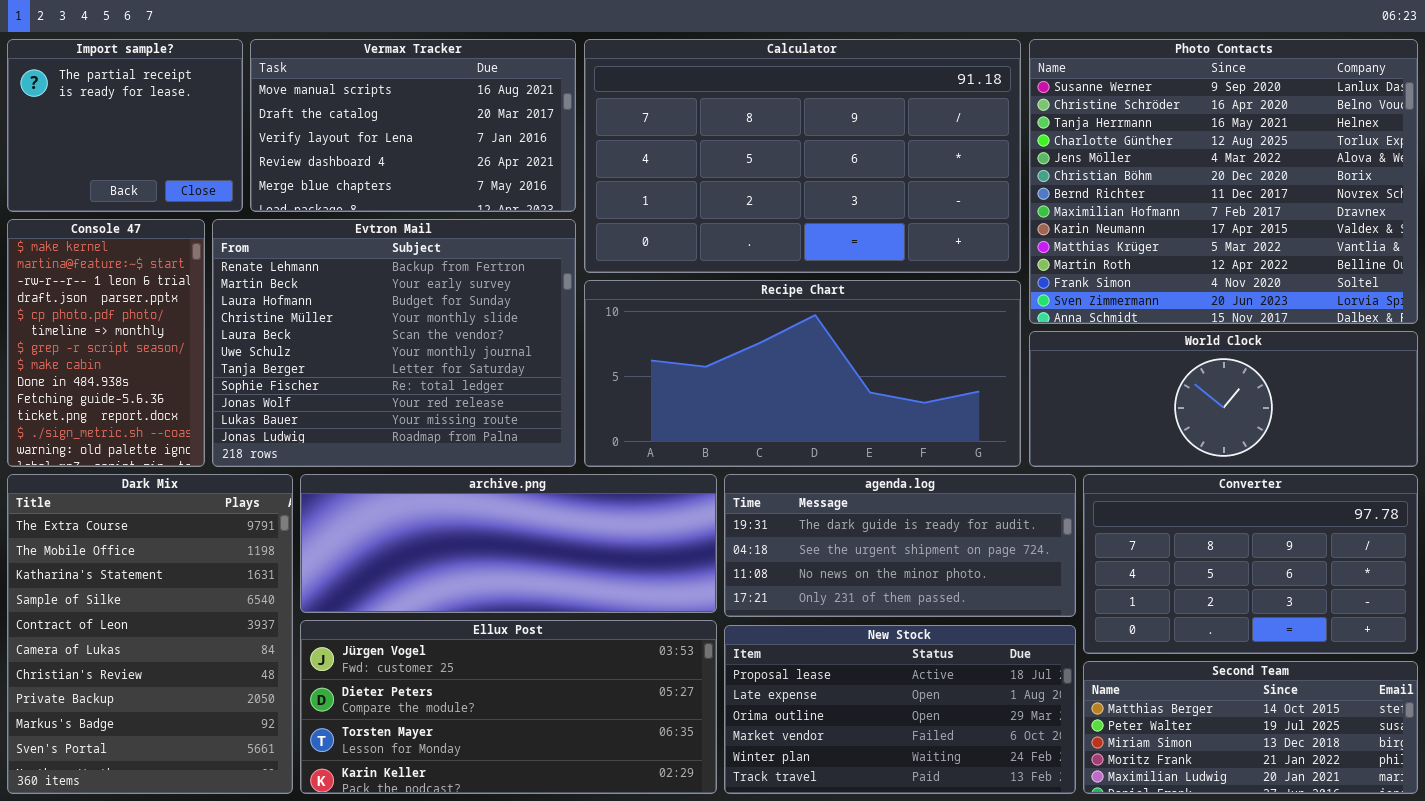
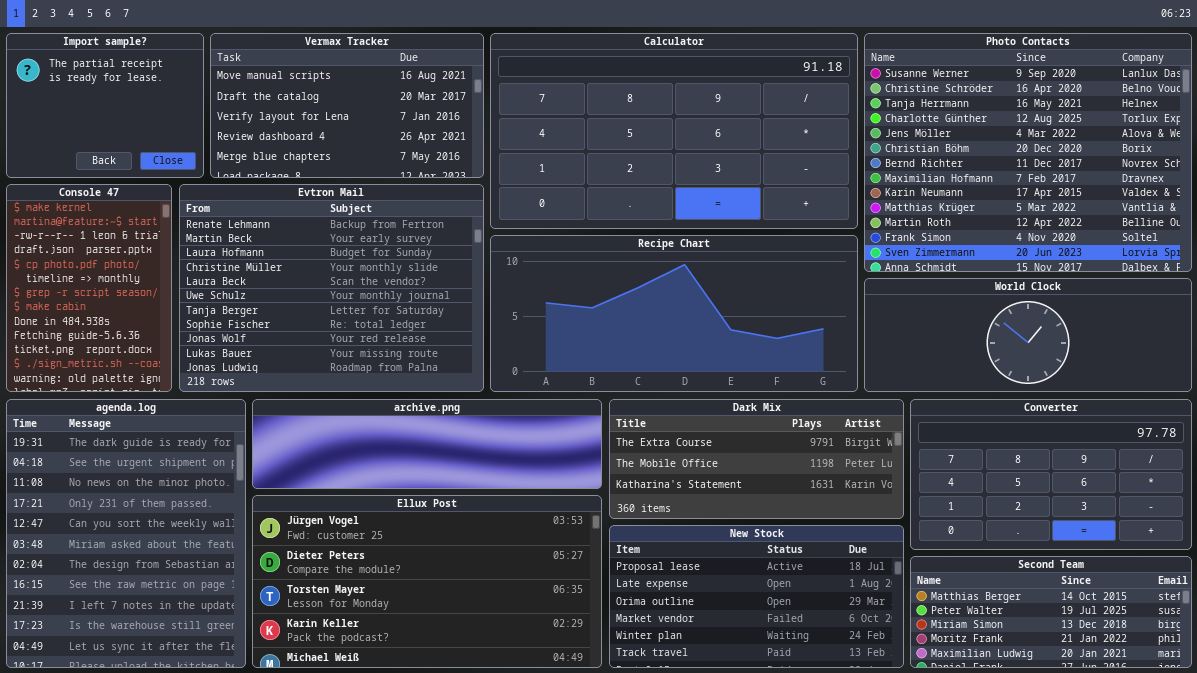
Dark Mix: [7,474,293,794] -> [609,399,904,519], moved, resized
archive.png: [300,474,717,613] -> [252,399,602,489], resized
agenda.log: [724,474,1076,617] -> [6,399,246,668], moved, resized
Ellux Post: [300,620,717,794] -> [252,495,602,668], resized

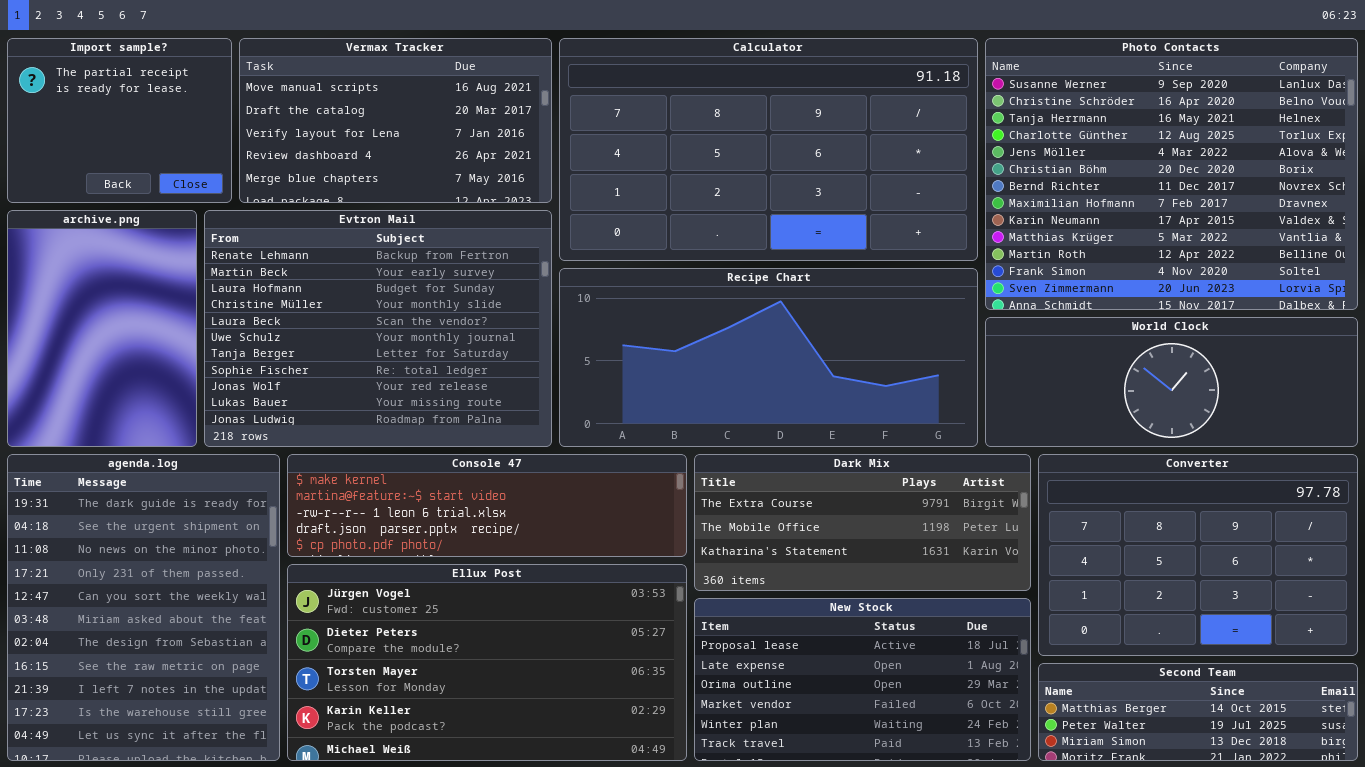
Console 47: [6,184,172,392] -> [287,454,687,557], moved, resized
archive.png: [252,399,602,489] -> [7,210,197,447], moved, resized
Converter: [910,399,1192,550] -> [1038,454,1358,656], resized
Second Team: [910,556,1192,668] -> [1038,663,1358,761], resized

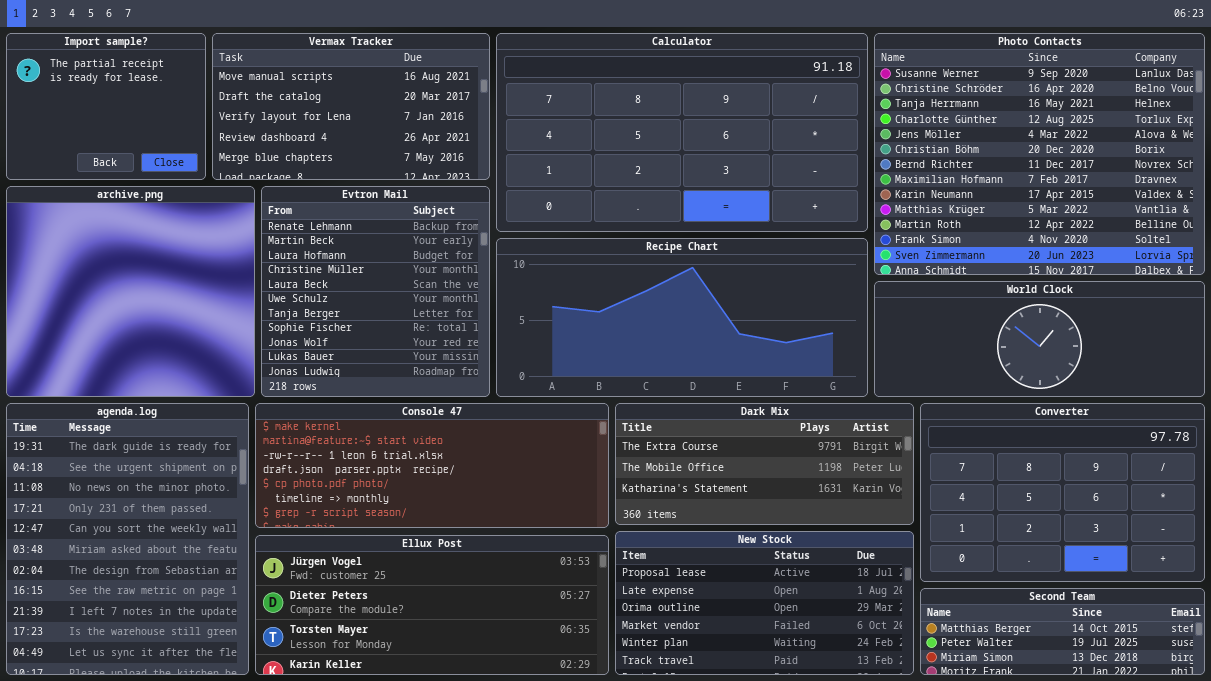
archive.png: [7,210,197,447] -> [6,186,255,397], resized
Evtron Mail: [204,210,552,447] -> [261,186,490,397], resized
Console 47: [287,454,687,557] -> [255,403,609,528], resized
Ellux Post: [287,564,687,761] -> [255,535,609,675], resized

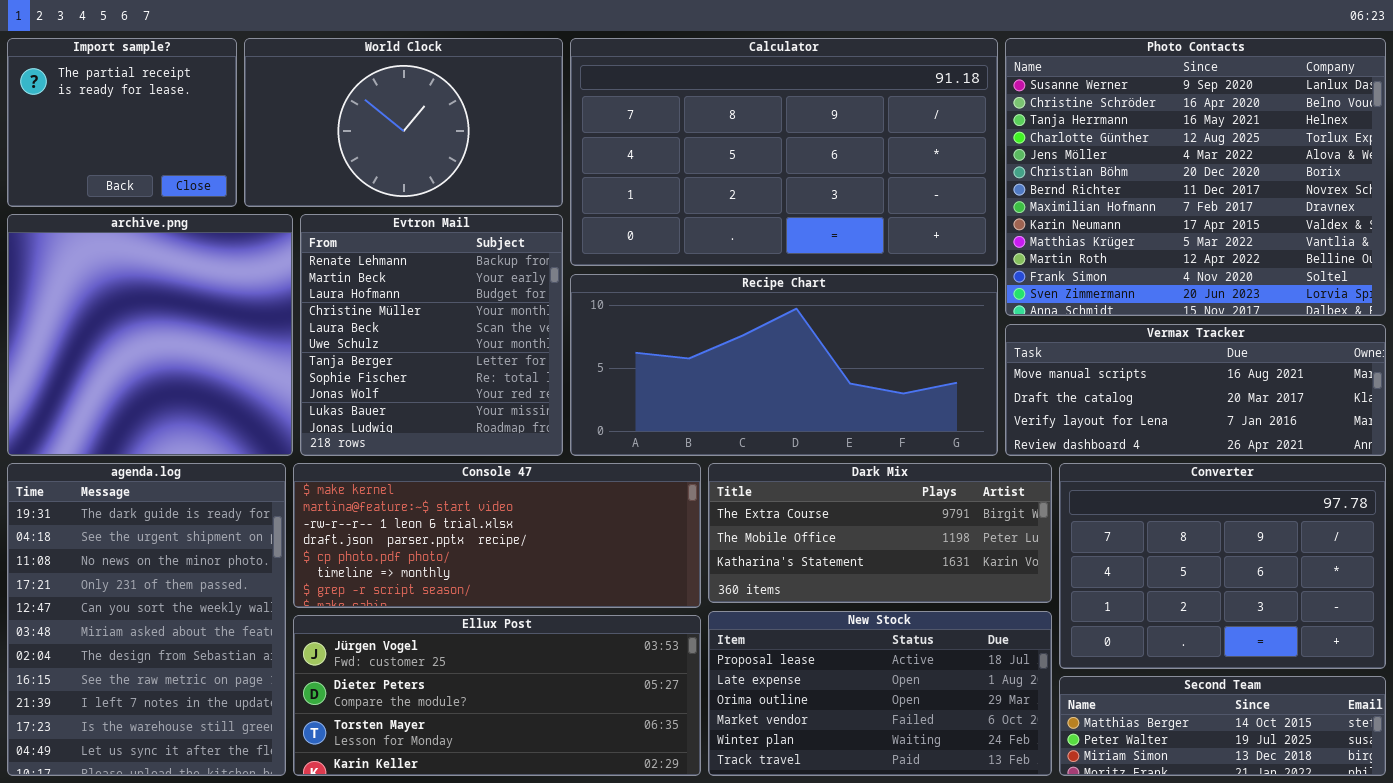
Vermax Tracker: [212,33,490,180] -> [1005,324,1386,456], moved, resized
World Clock: [874,281,1205,397] -> [244,38,563,207], moved, resized

